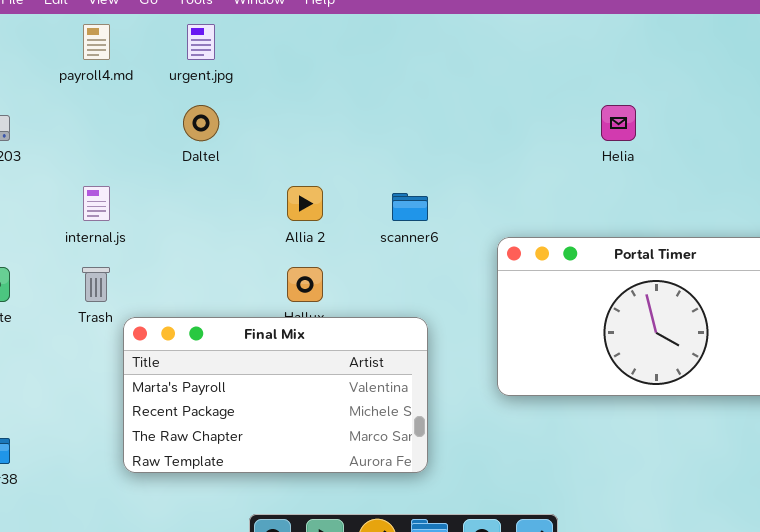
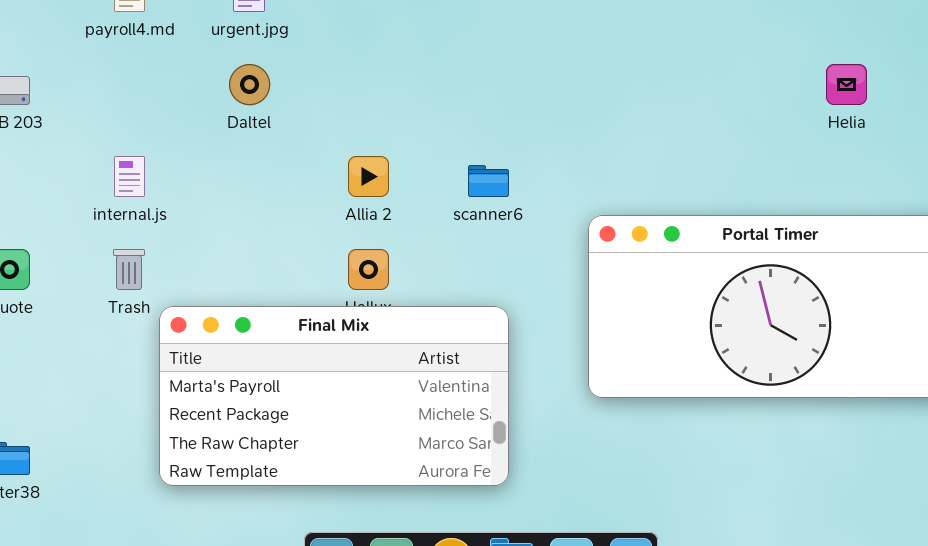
Helia: [601,105,636,141] -> [826,64,867,105], moved

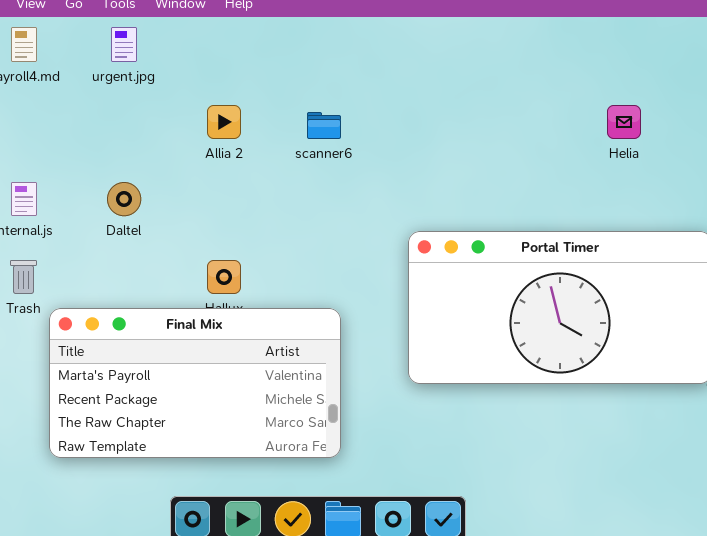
Daltel: [229,64,270,105] -> [107,182,141,216], moved
Allia 2: [348,156,389,197] -> [207,105,241,139], moved
scanner6: [468,165,509,197] -> [307,112,341,139], moved

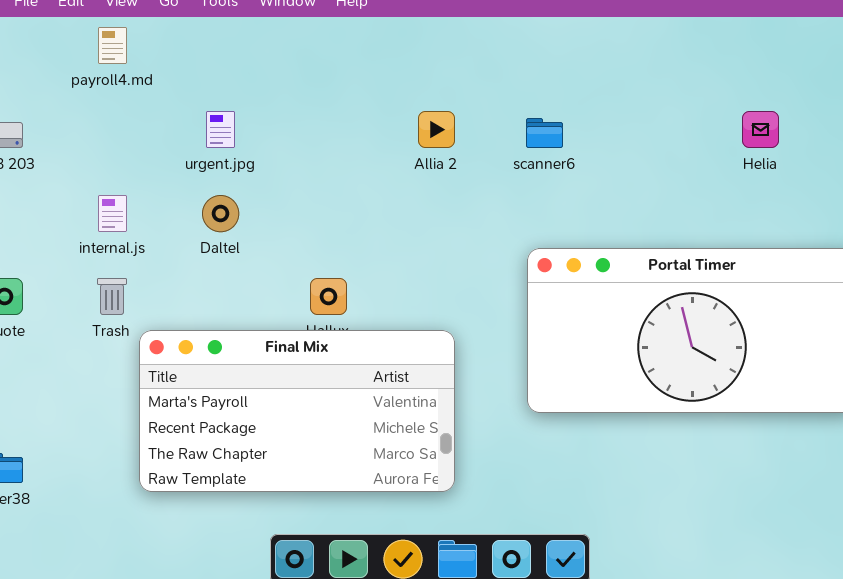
urgent.jpg: [111,27,137,62] -> [206,111,235,148], moved
Allia 2: [207,105,241,139] -> [418,111,455,148], moved
scanner6: [307,112,341,139] -> [526,118,563,148], moved

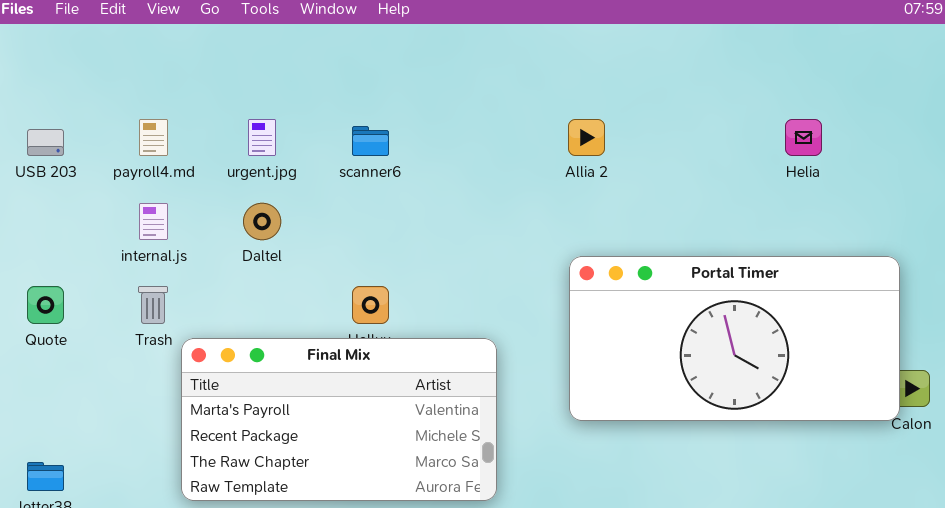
payroll4.md: [98,27,127,64] -> [139,119,168,156], moved
Allia 2: [418,111,455,148] -> [568,119,605,156], moved
scanner6: [526,118,563,148] -> [352,126,389,156], moved

